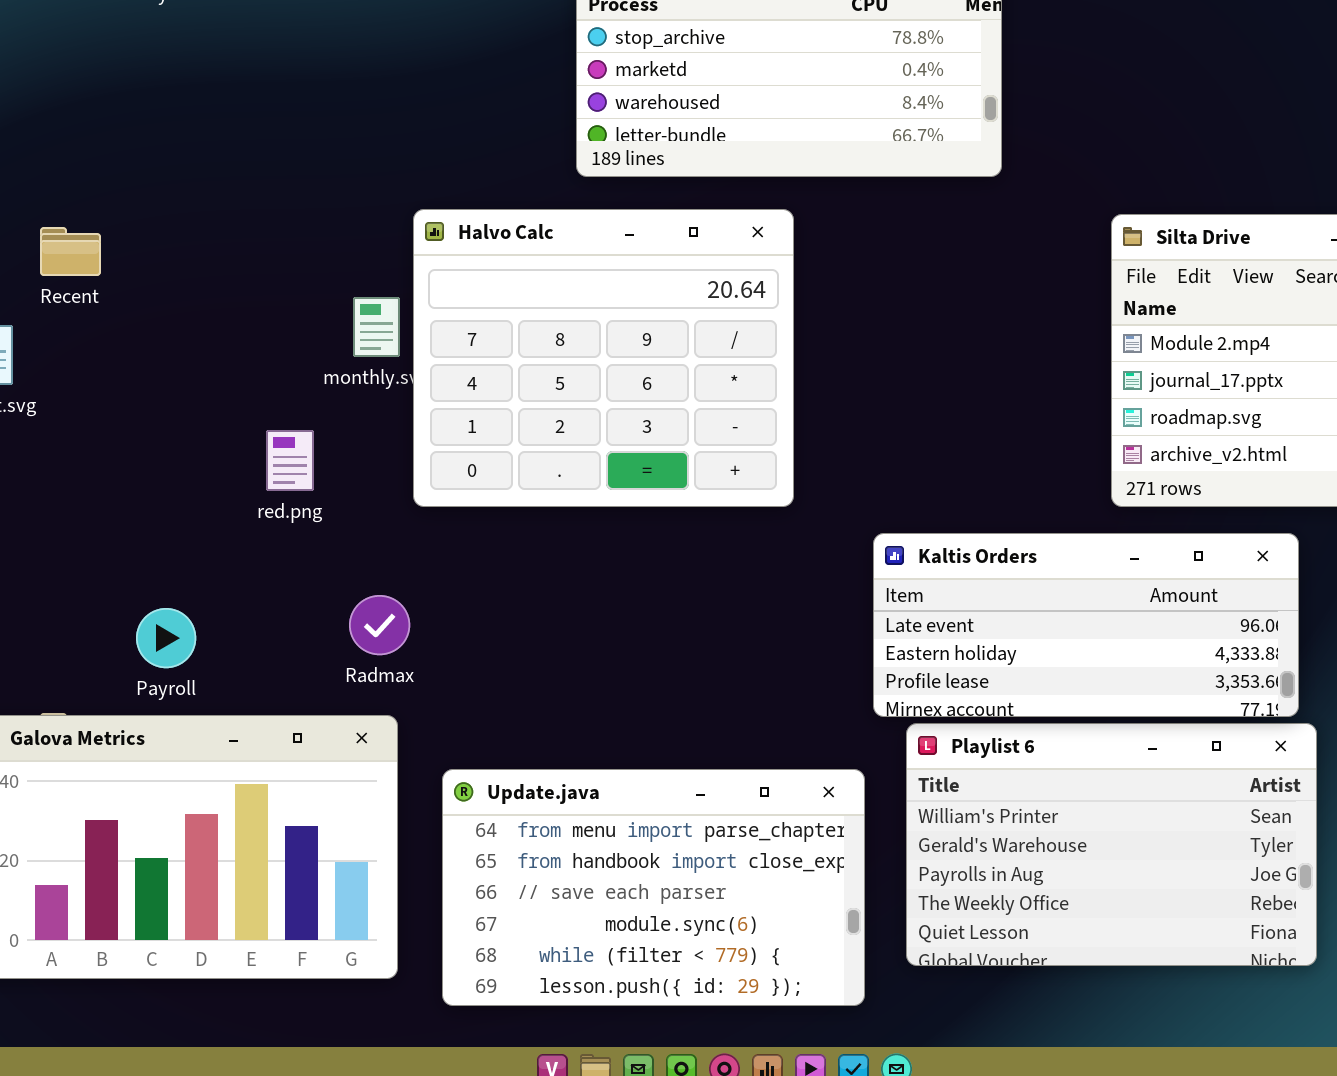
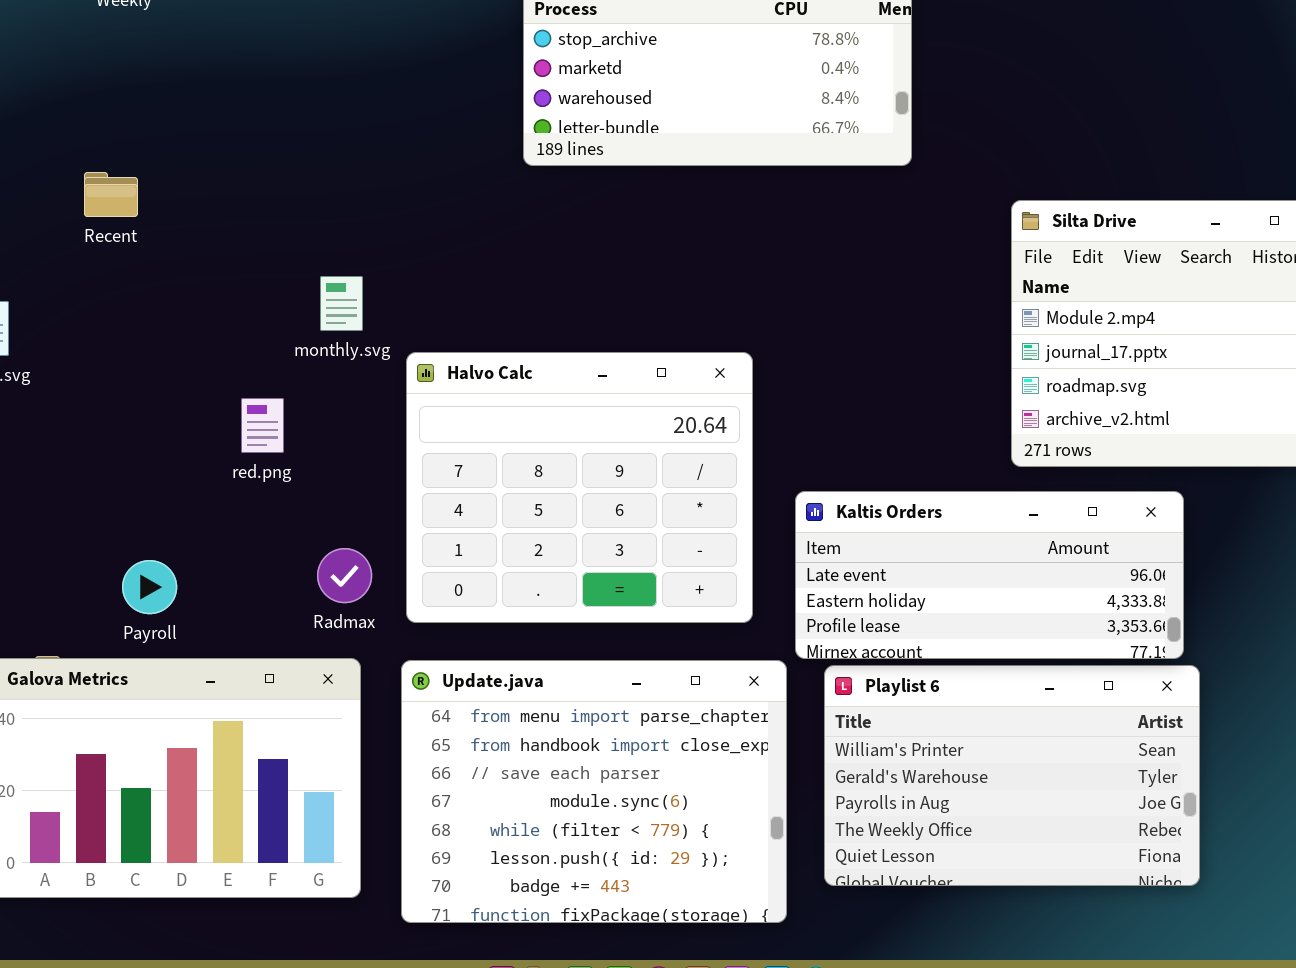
Halvo Calc: [413,209,794,507] -> [406,352,753,623], moved
Recent: [40,227,101,276] -> [84,172,138,217], moved
Update.java: [442,769,865,1006] -> [401,660,787,923], resized

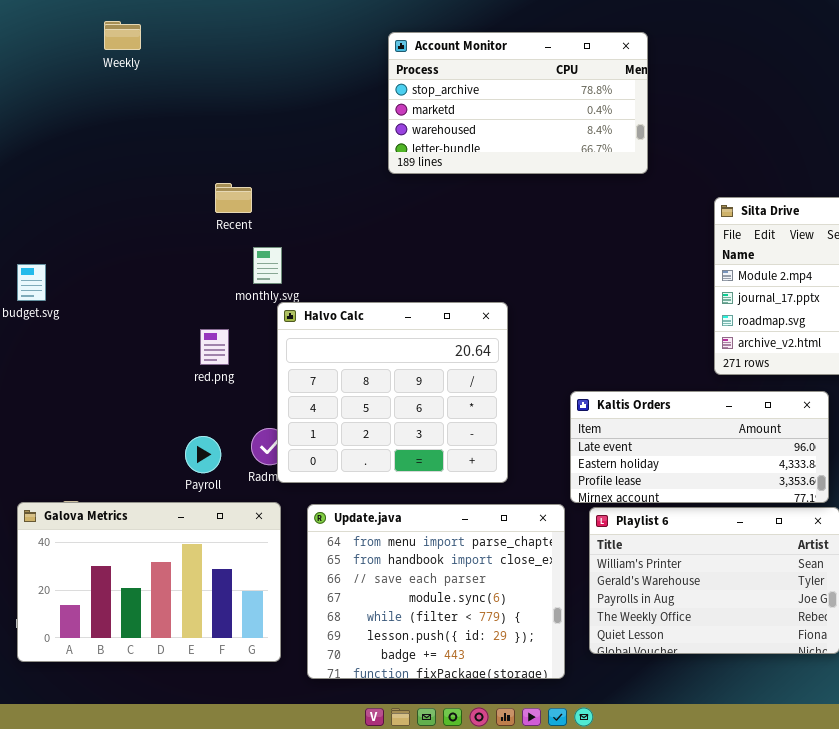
Recent: [84,172,138,217] -> [215,183,252,213], moved
Halvo Calc: [406,352,753,623] -> [277,302,508,483], moved
Payroll: [122,560,177,614] -> [185,436,221,473], moved

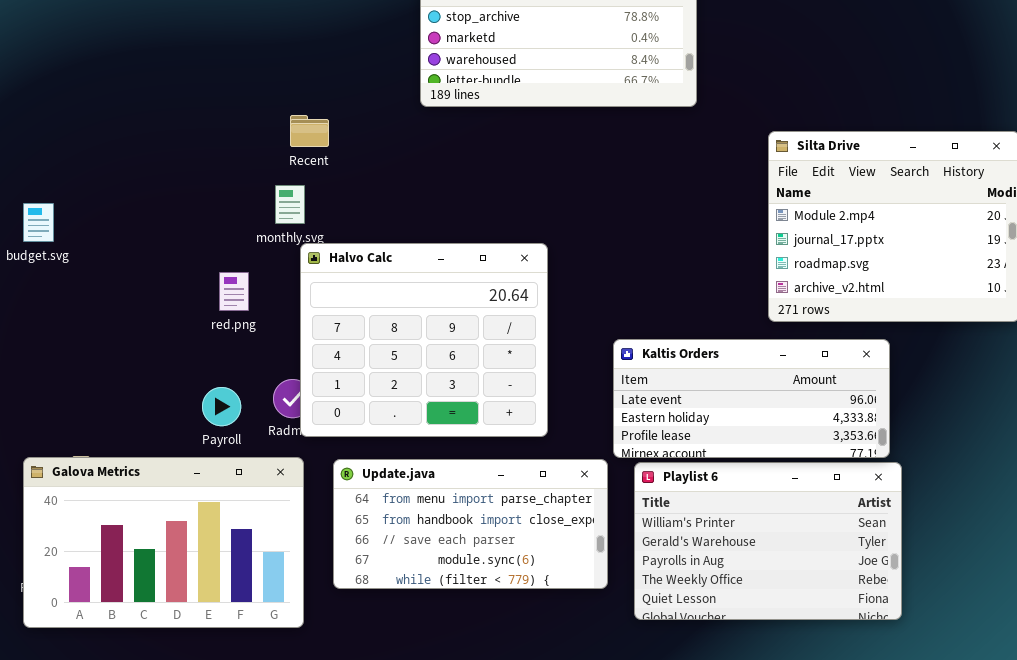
Recent: [215,183,252,213] -> [290,115,329,147], moved
Update.java: [307,504,565,679] -> [333,459,608,589], resized

